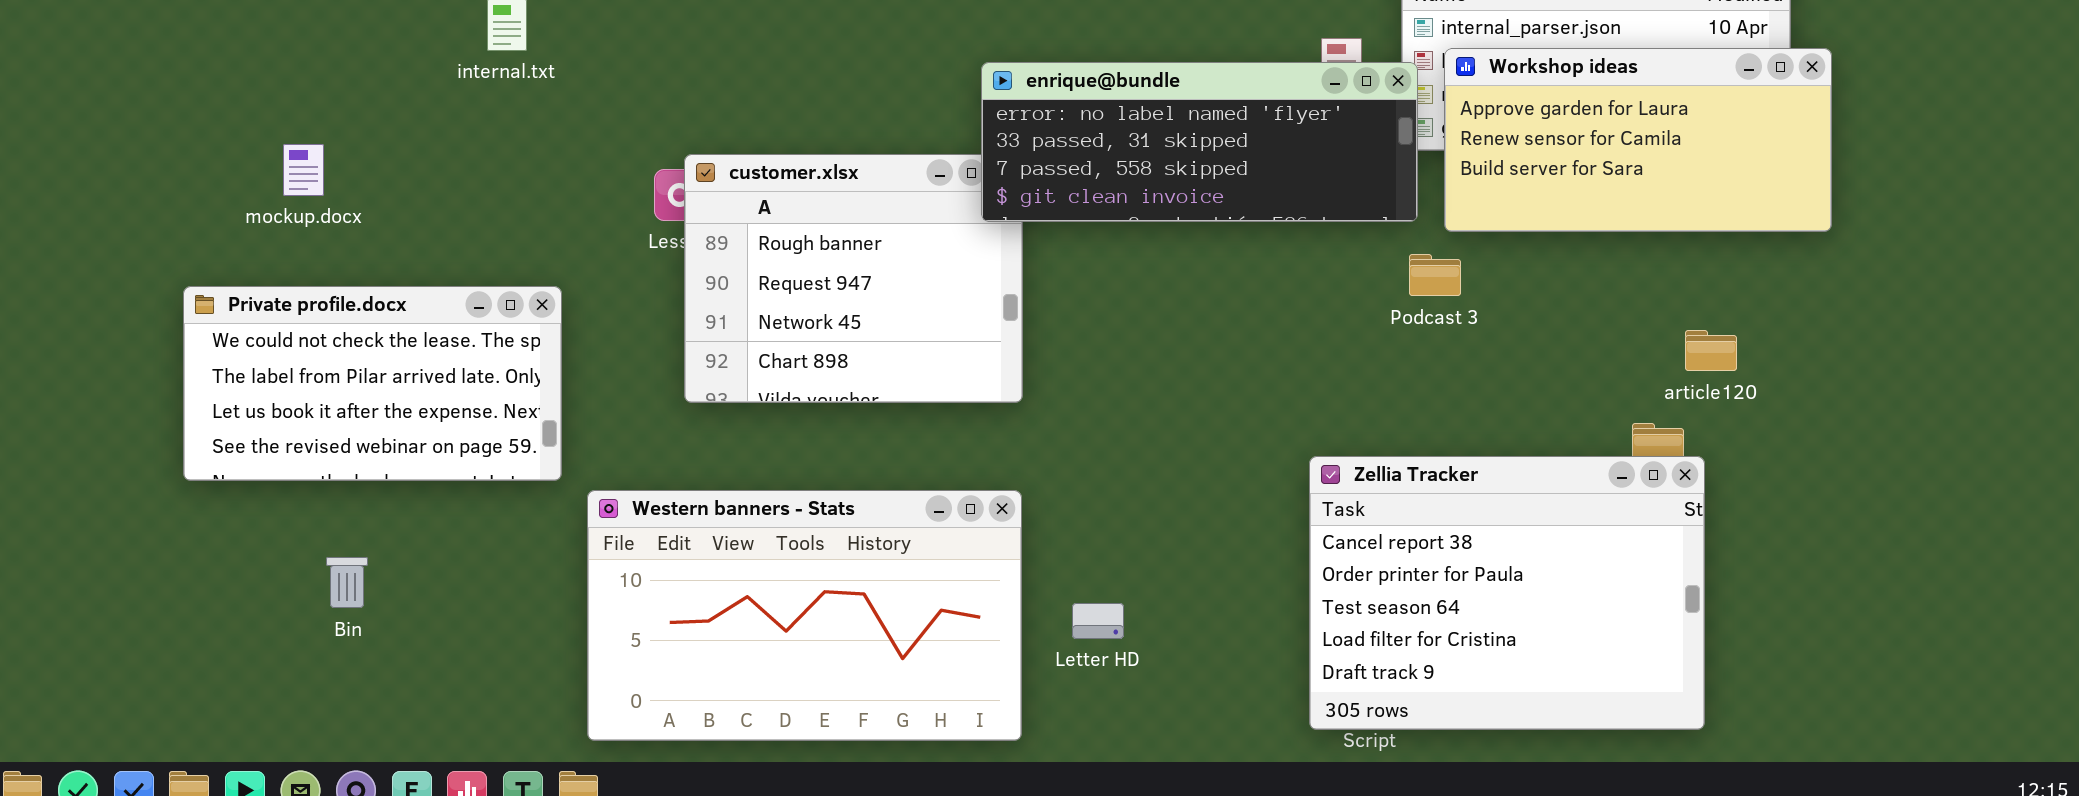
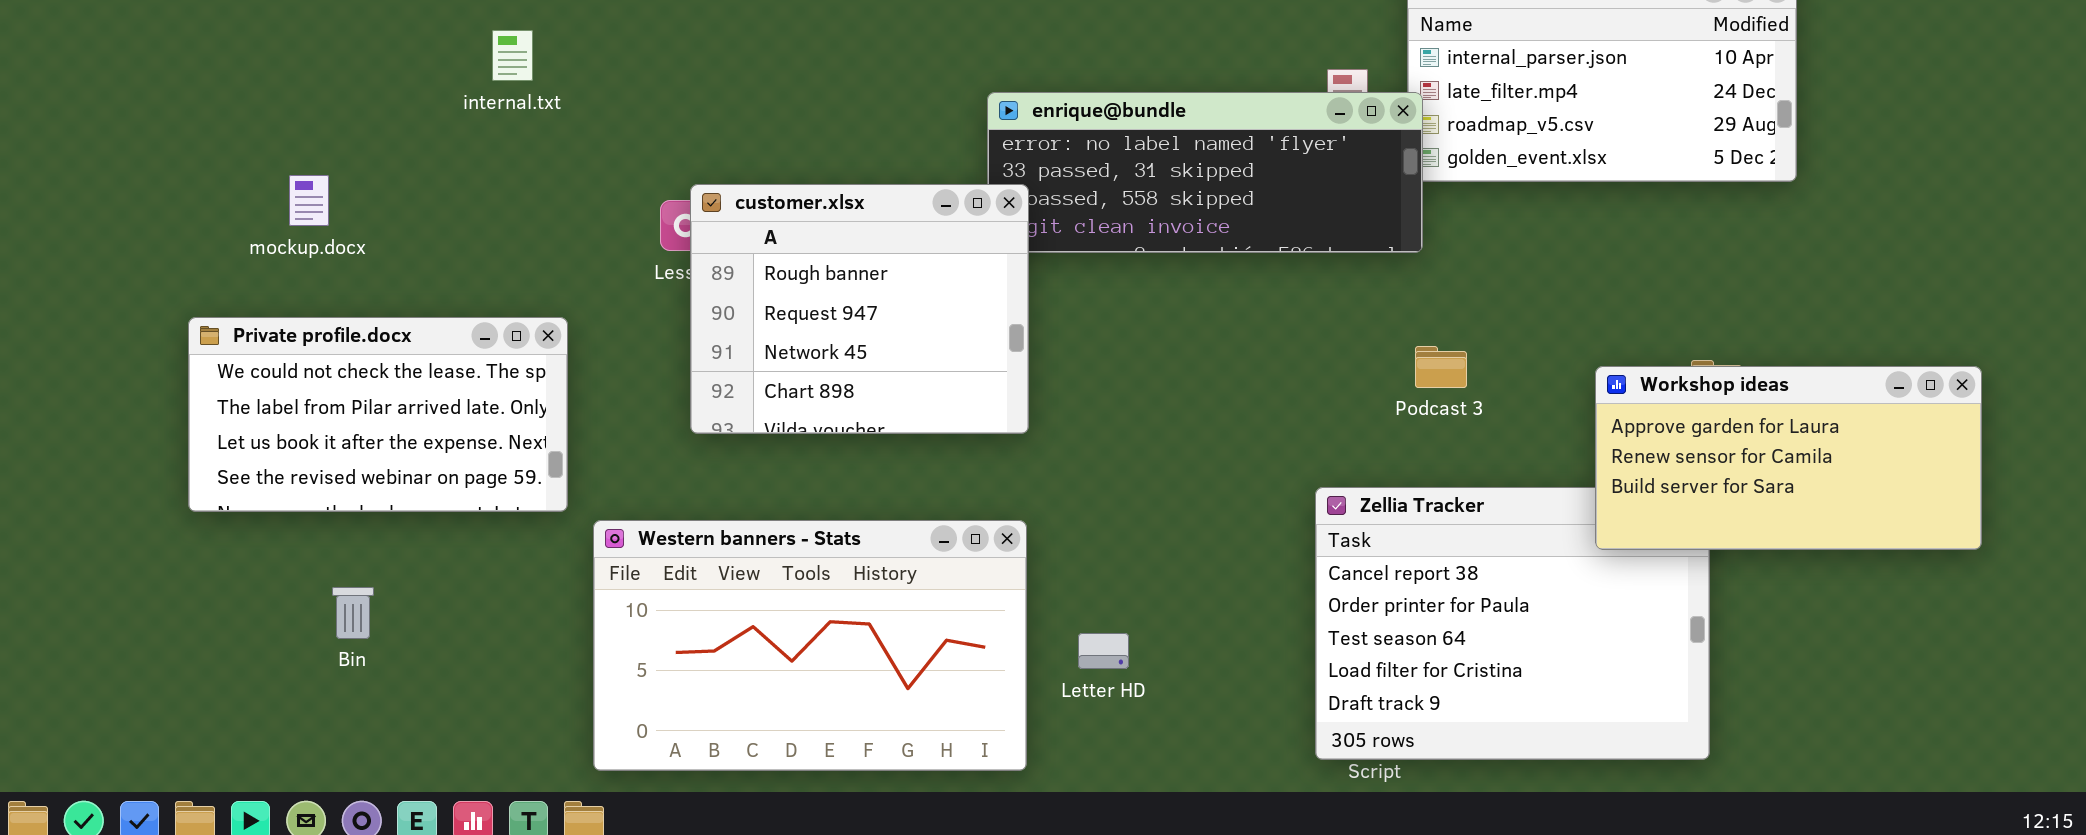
Workshop ideas: [1444,48,1832,232] -> [1595,366,1982,550], moved
customer.xlsx: [684,154,1023,403] -> [690,184,1029,434], raised
Podcast 3: [1409,254,1461,296] -> [1415,346,1467,388], moved

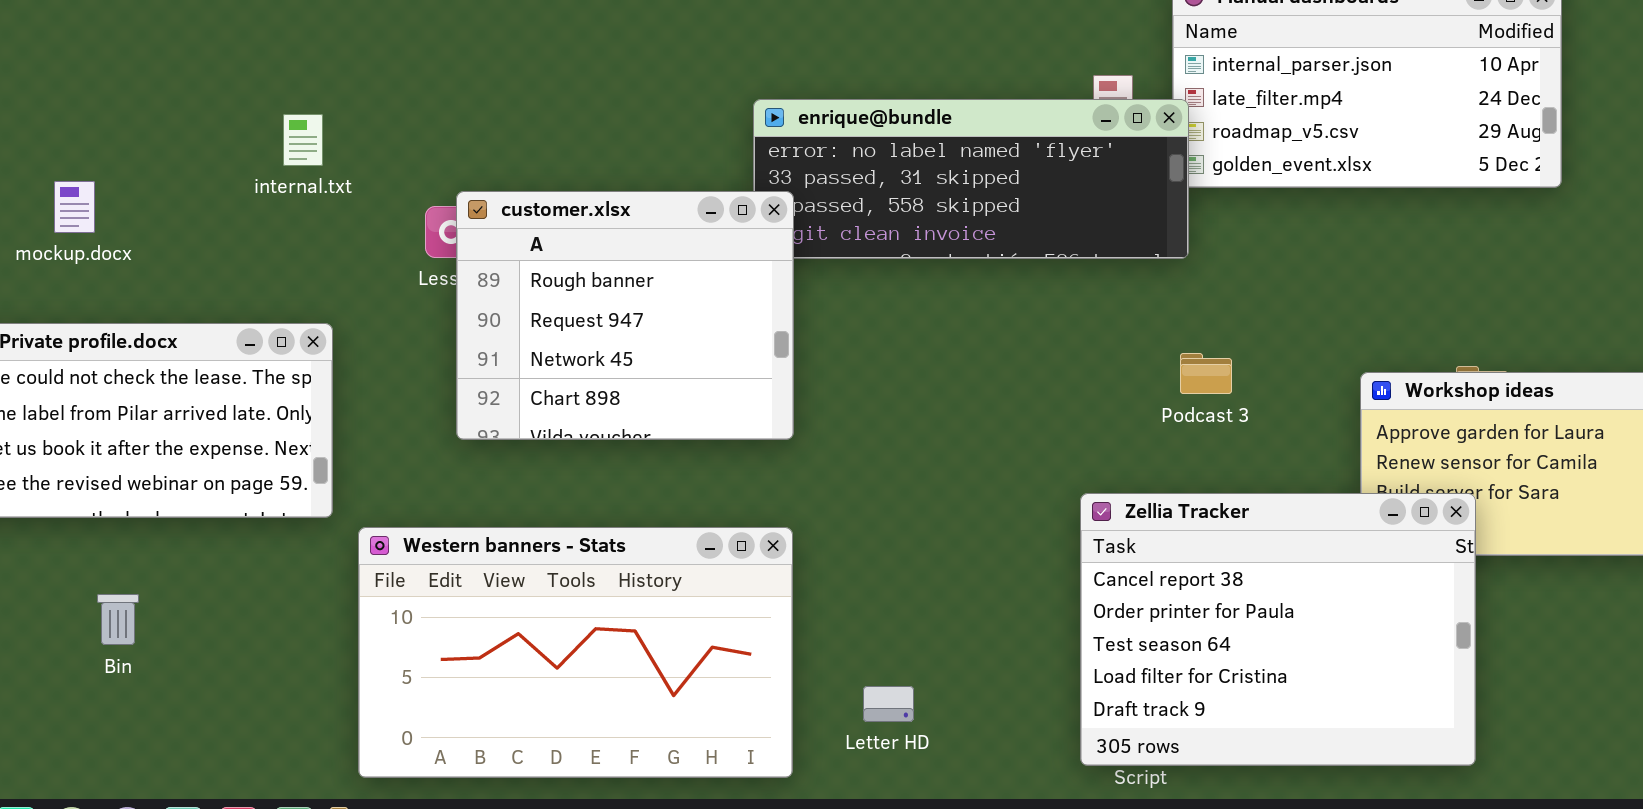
internal.txt: [492,30,533,81] -> [283,114,323,166], moved
Zellia Tracker: [1315,487,1710,760] -> [1080,493,1476,766], raised
Letter HD: [1078,633,1129,669] -> [863,686,914,722], moved

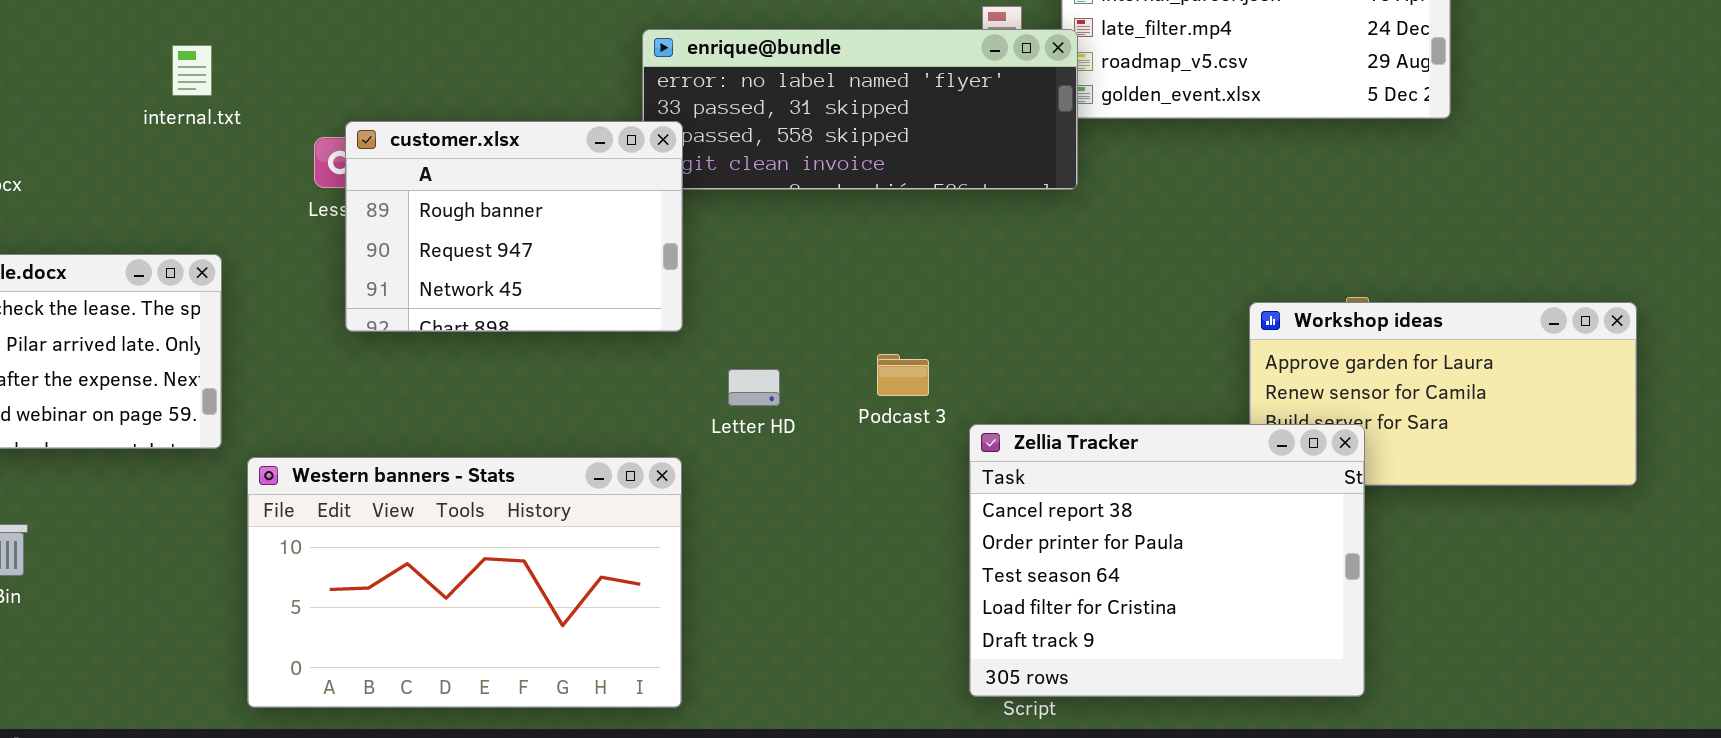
customer.xlsx: [456,191,794,440] -> [345,121,683,332], resized
Podcast 3: [1180,353,1232,394] -> [877,354,929,396], moved
Letter HD: [863,686,914,722] -> [728,369,780,406], moved

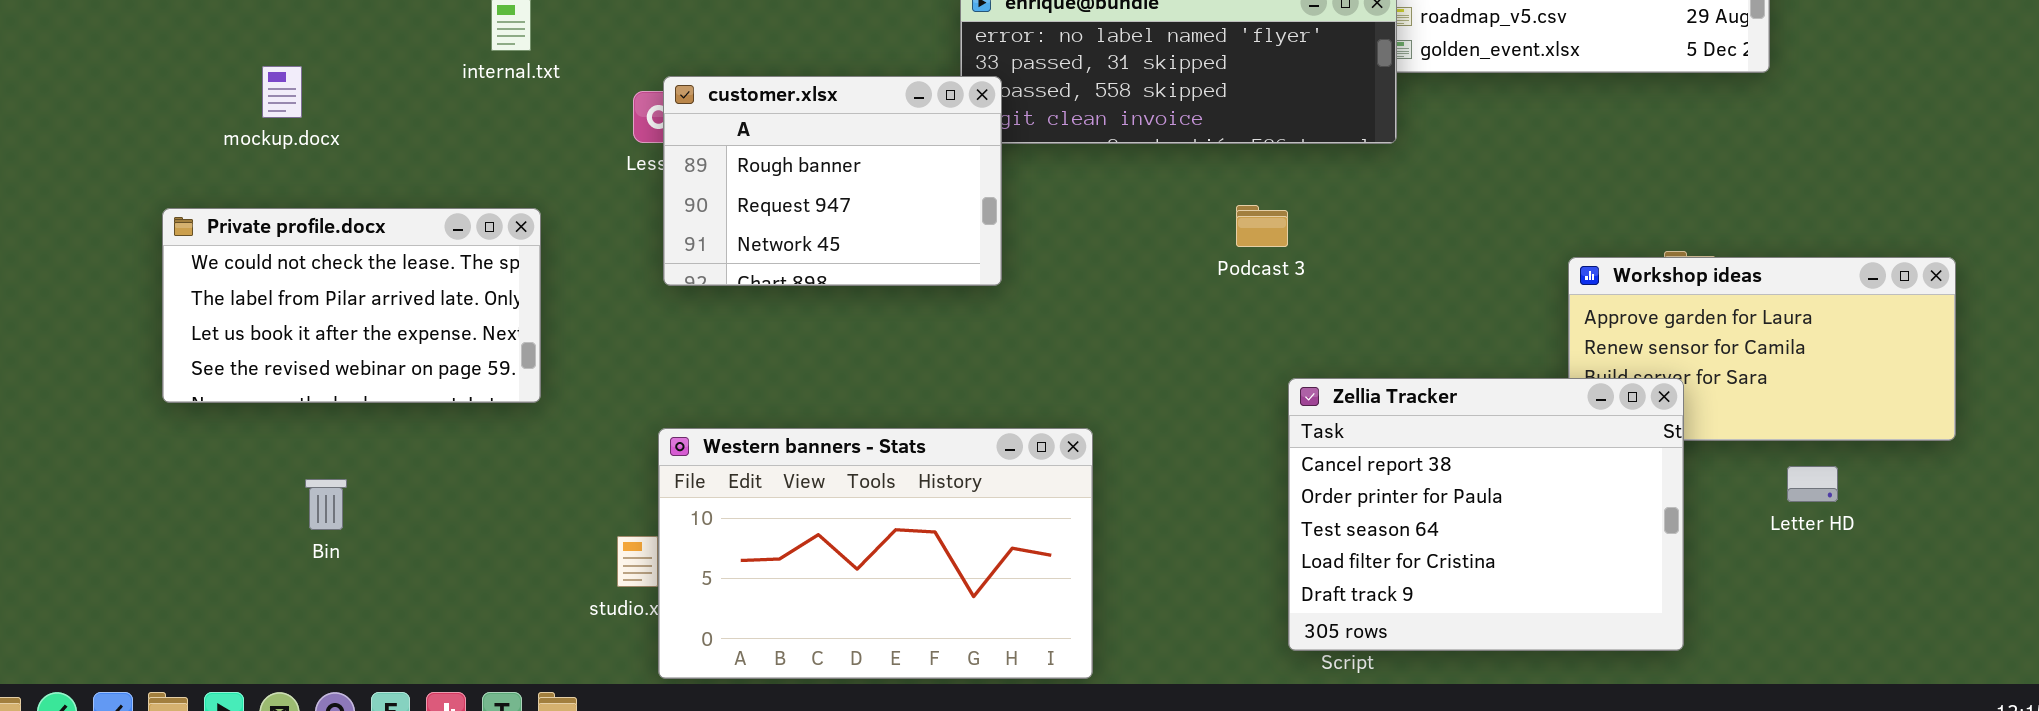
Podcast 3: [877,354,929,396] -> [1236,205,1288,247], moved
Letter HD: [728,369,780,406] -> [1787,466,1838,502], moved
Western banners - Stats: [247,457,682,708] -> [658,428,1093,679], moved

